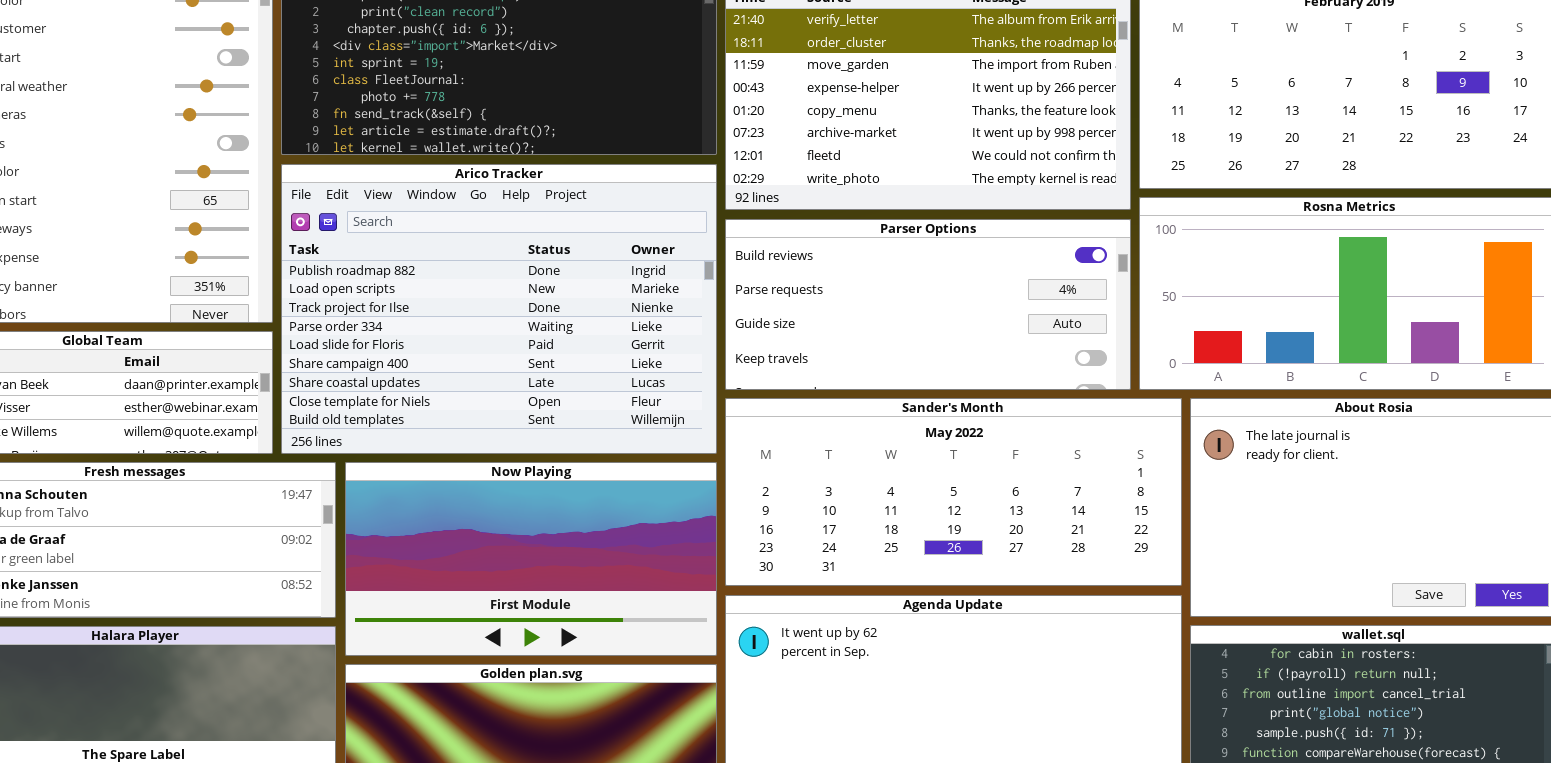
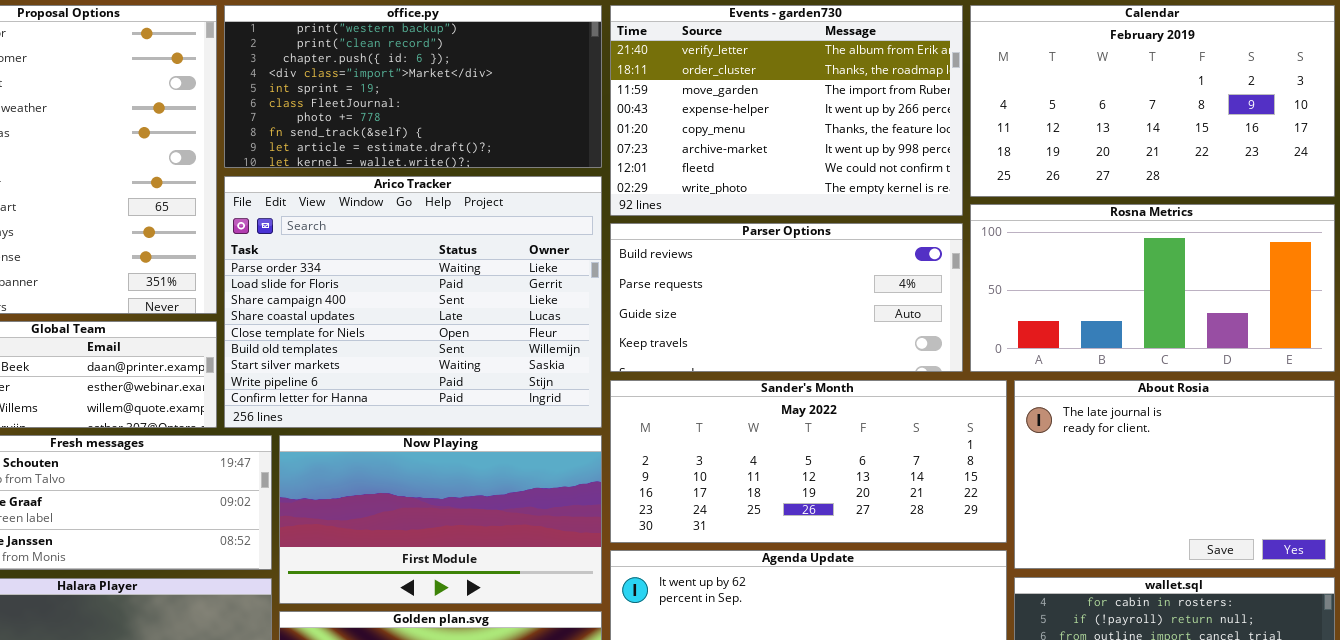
Arico Tracker: [281,164,717,454] -> [224,176,602,428], scrolled down 3 rows

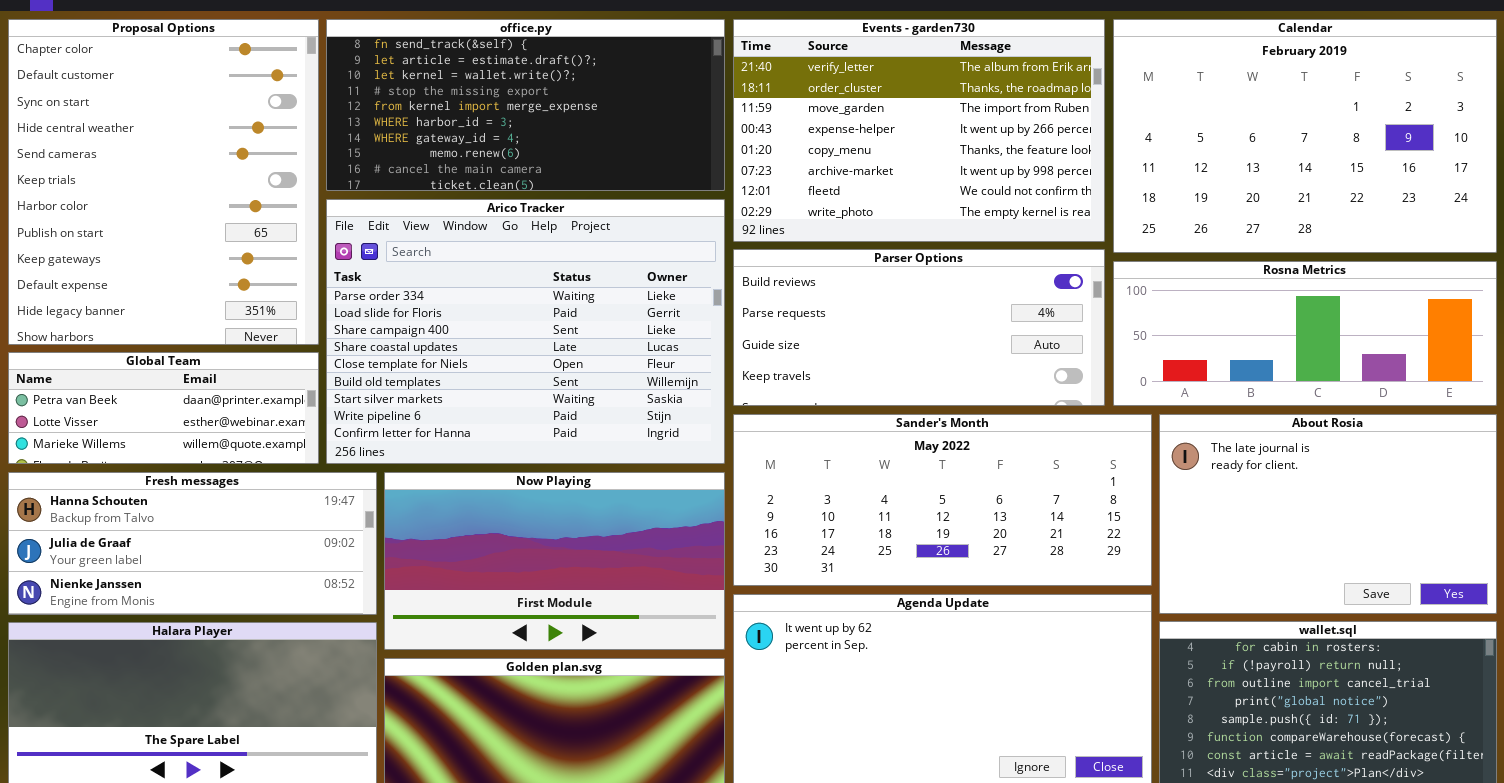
office.py: [224,5,602,168] -> [326,19,725,191], scrolled down 7 rows
Calendar: [970,5,1335,197] -> [1113,19,1497,253], resized
Rosna Metrics: [970,204,1335,372] -> [1113,261,1497,406], resized

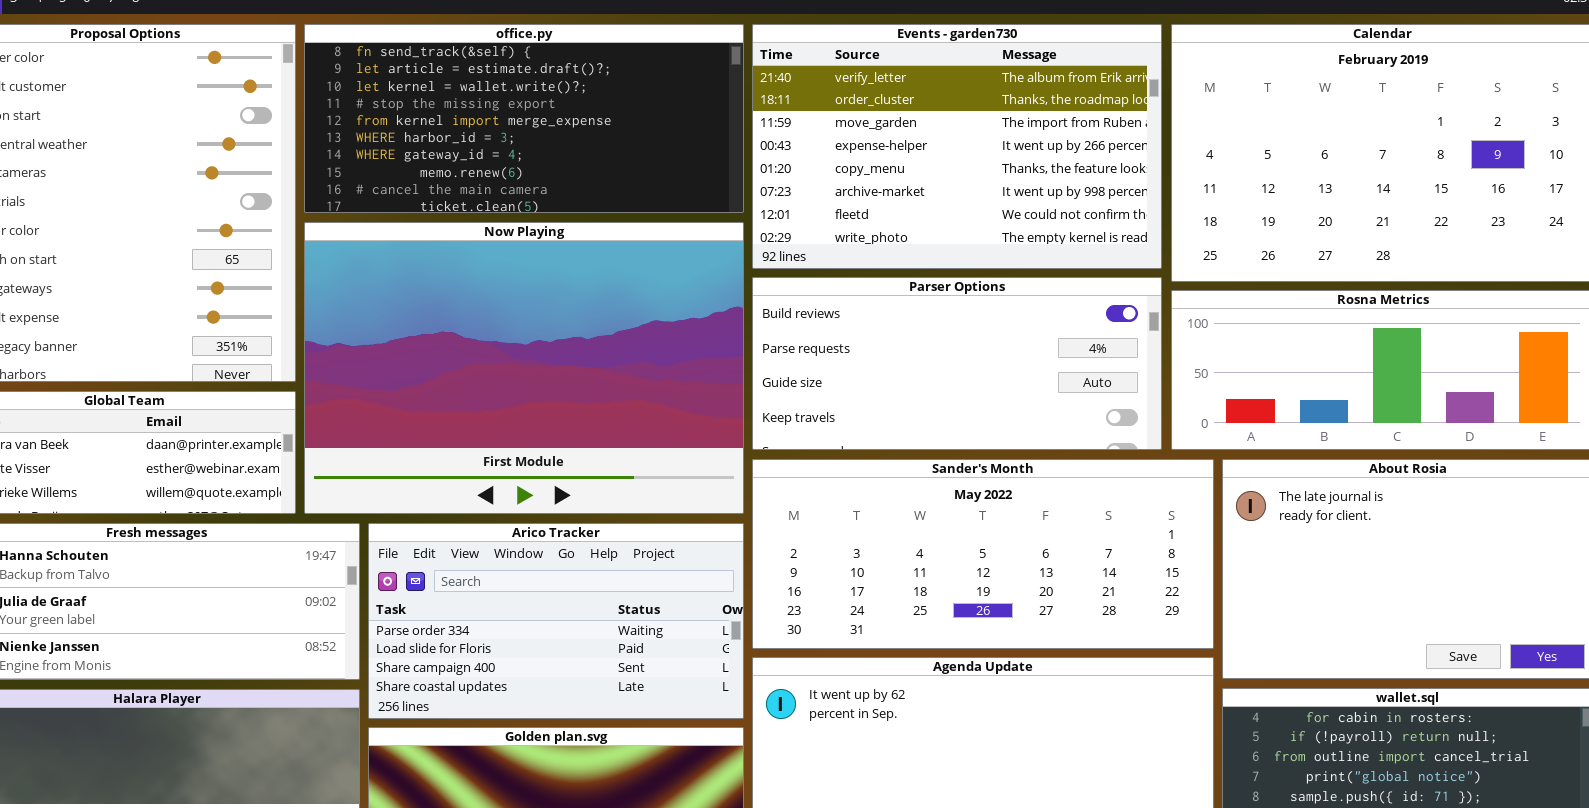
Arico Tracker: [326,199,725,464] -> [368,523,744,719], moved, resized
Now Playing: [384,472,725,650] -> [304,222,744,514], moved, resized

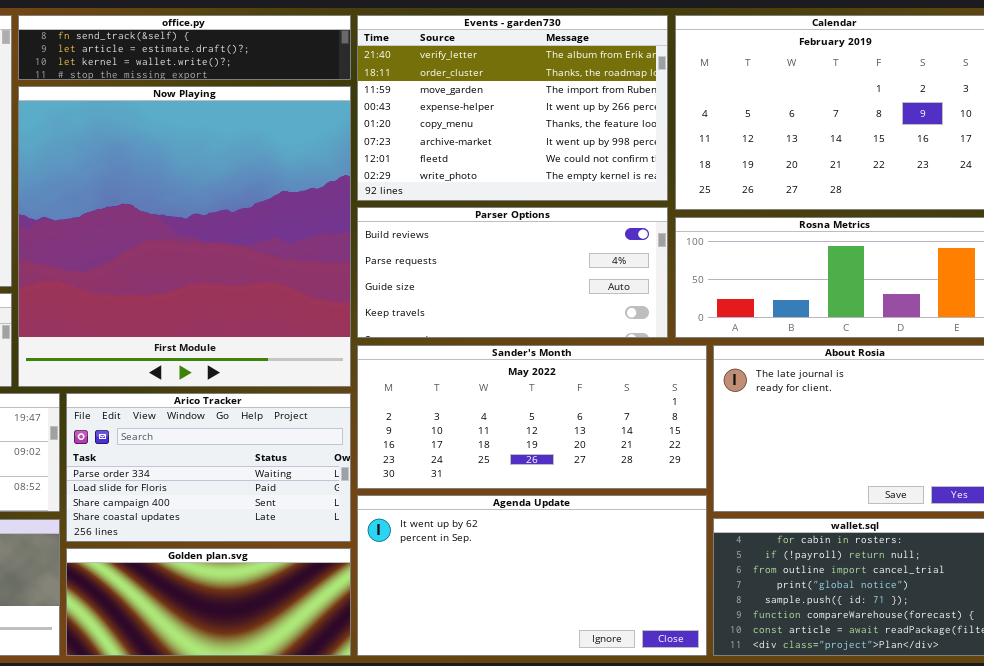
office.py: [304,24,744,213] -> [18,15,351,80], resized
Now Playing: [304,222,744,514] -> [18,86,351,387], resized

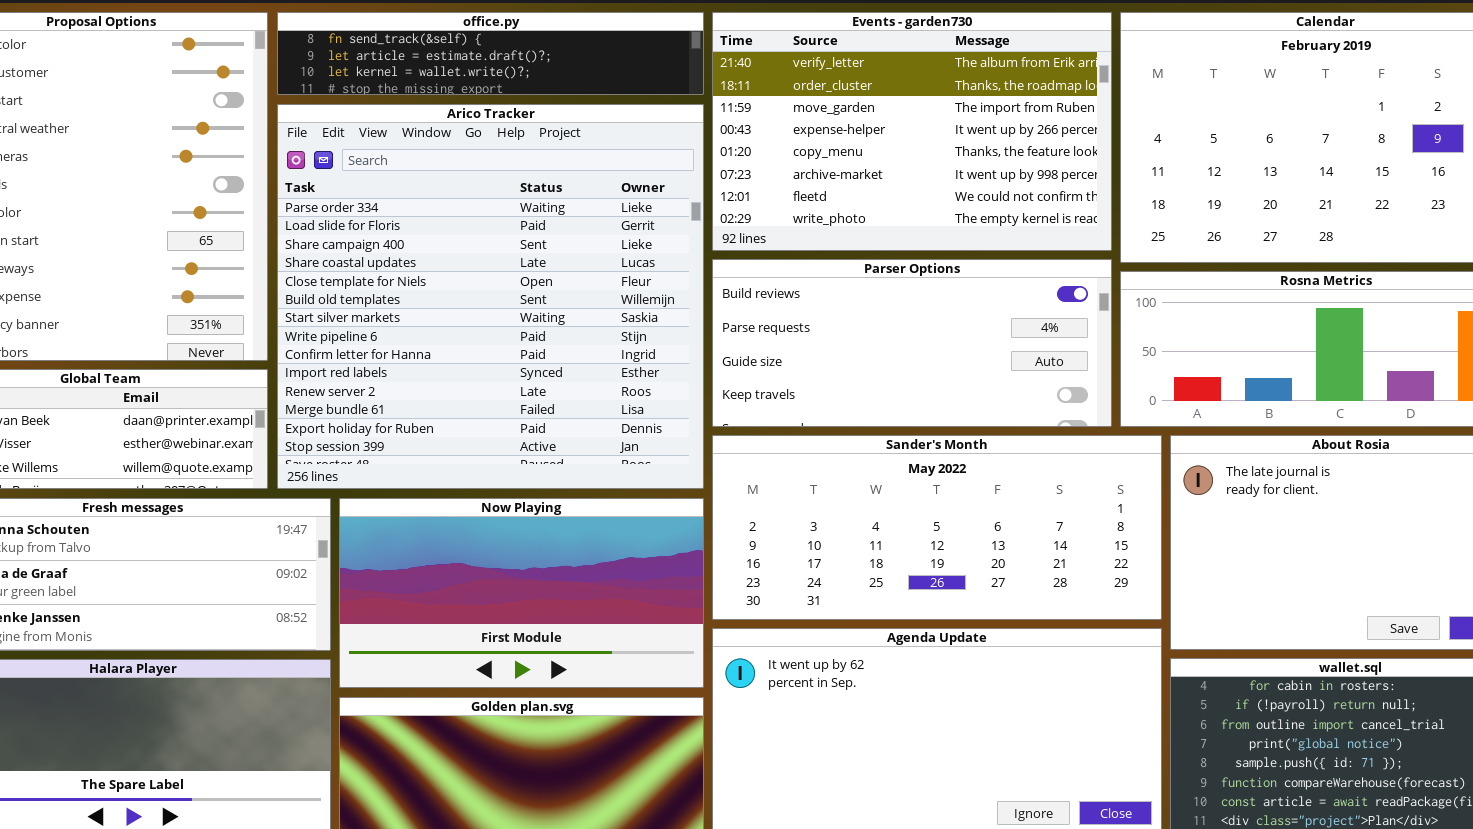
Now Playing: [18,86,351,387] -> [339,498,704,688], moved, resized
Arico Tracker: [66,393,351,542] -> [277,104,704,489], moved, resized

